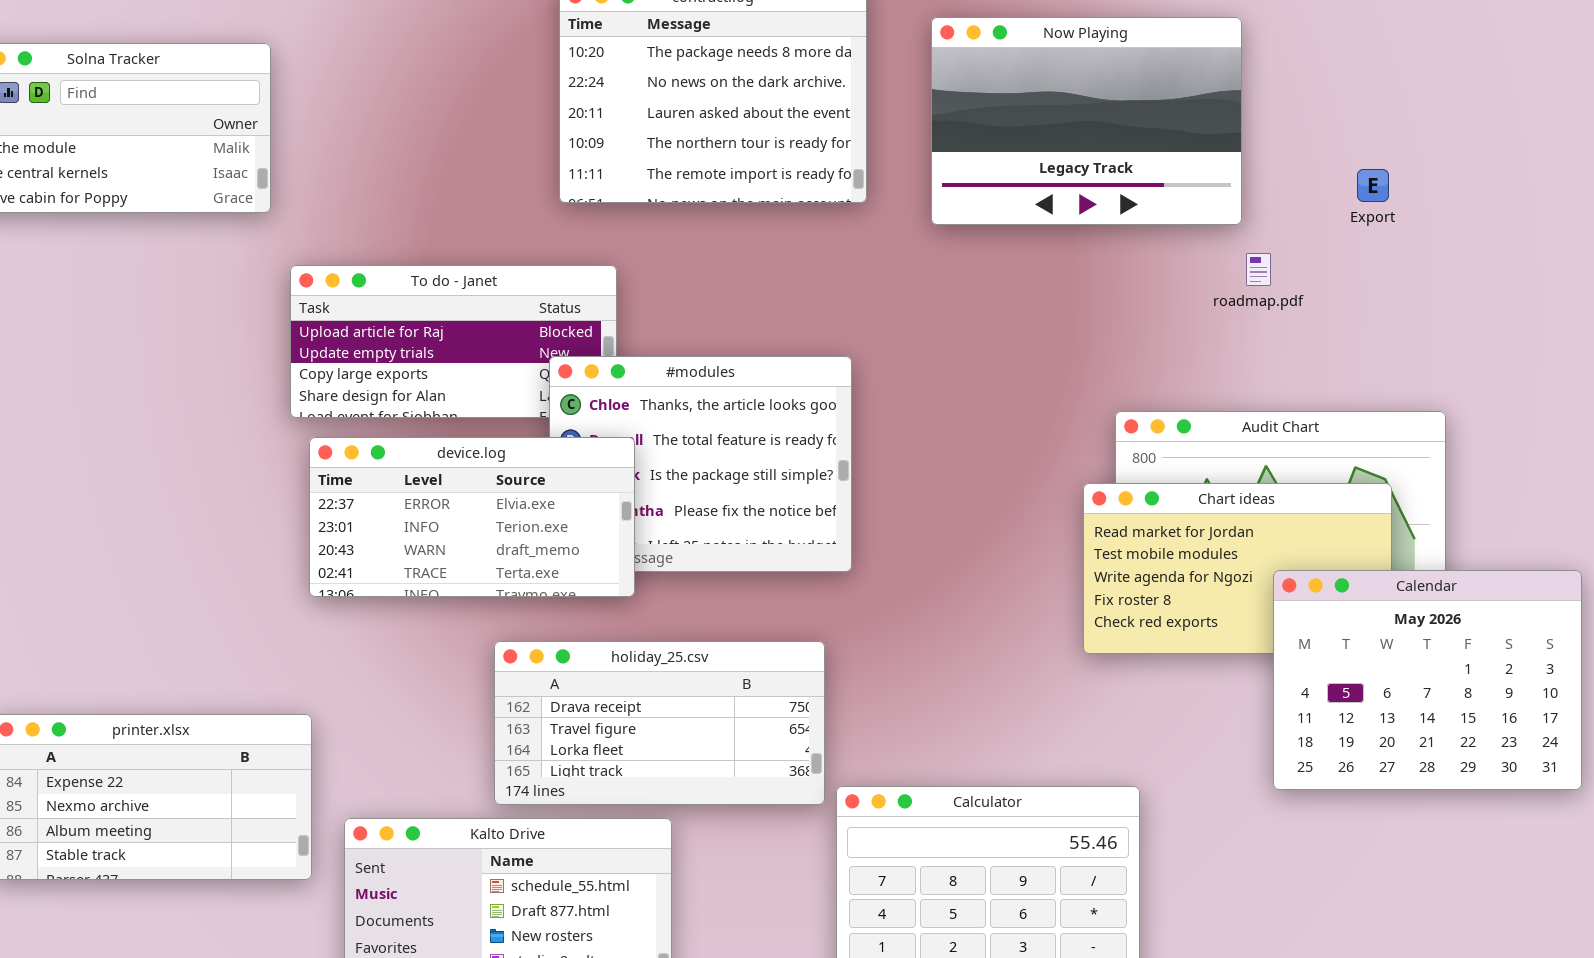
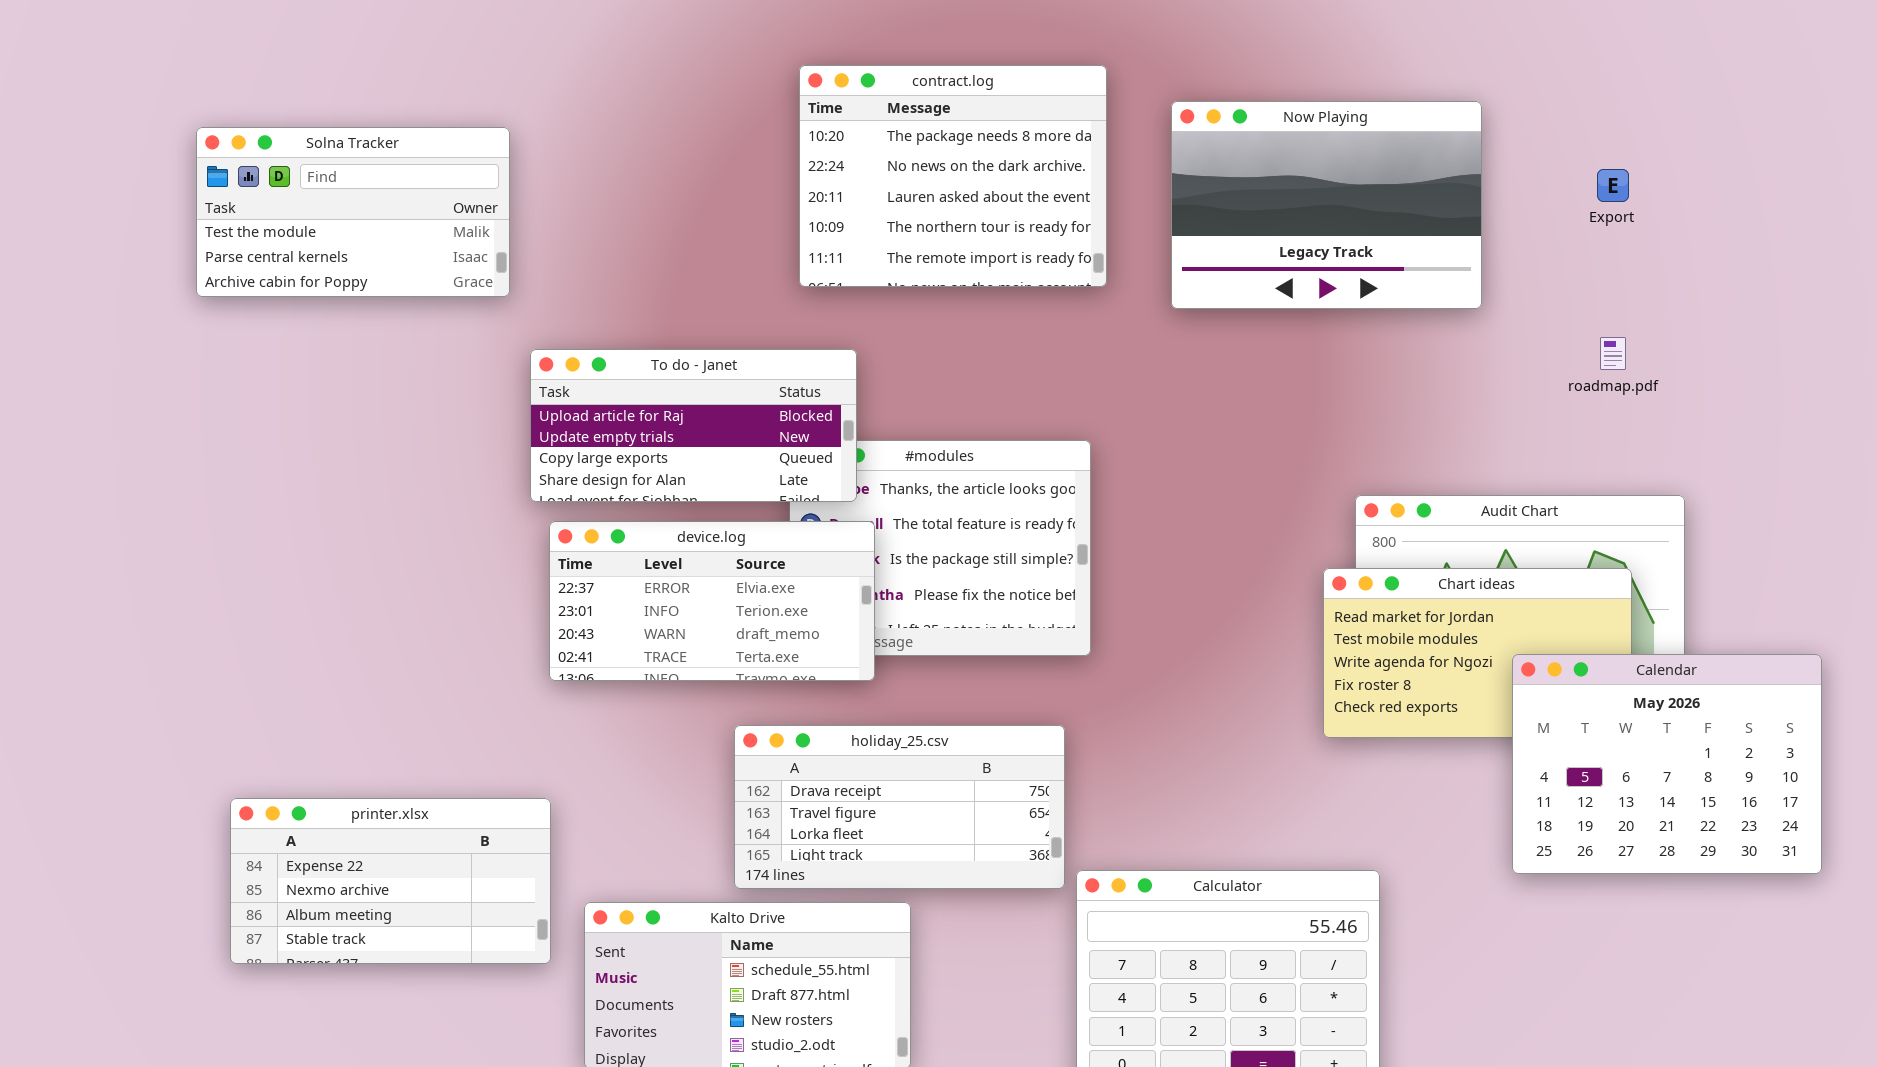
Export: [1357,169,1389,202] -> [1597,169,1629,202], moved
roadmap.pdf: [1246,253,1271,286] -> [1600,337,1626,370], moved
To do - Janet: [290,265,617,418] -> [530,349,857,502], raised

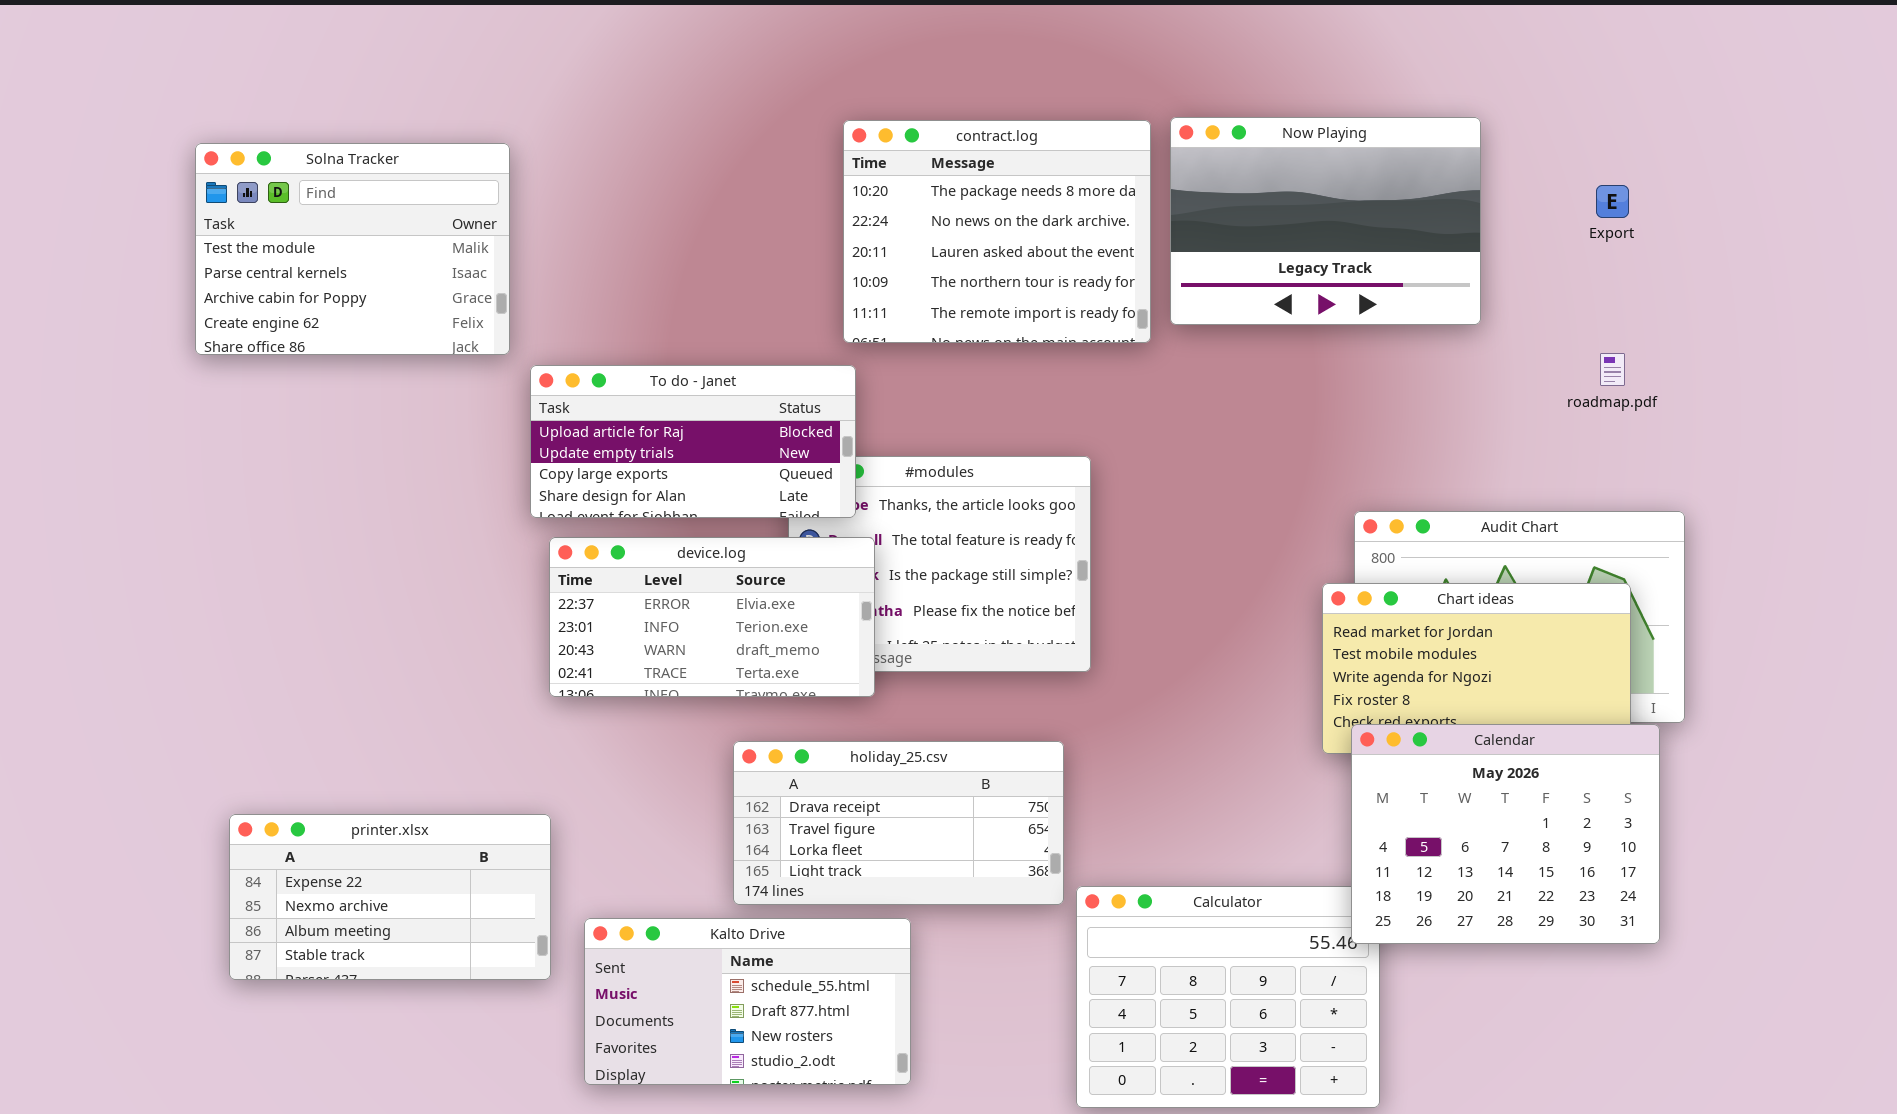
contract.log: [799,65,1107,287] -> [843,120,1151,343], moved
Solna Tracker: [196,127,510,297] -> [195,143,510,355], resized
Calendar: [1512,654,1822,874] -> [1351,724,1660,944], moved

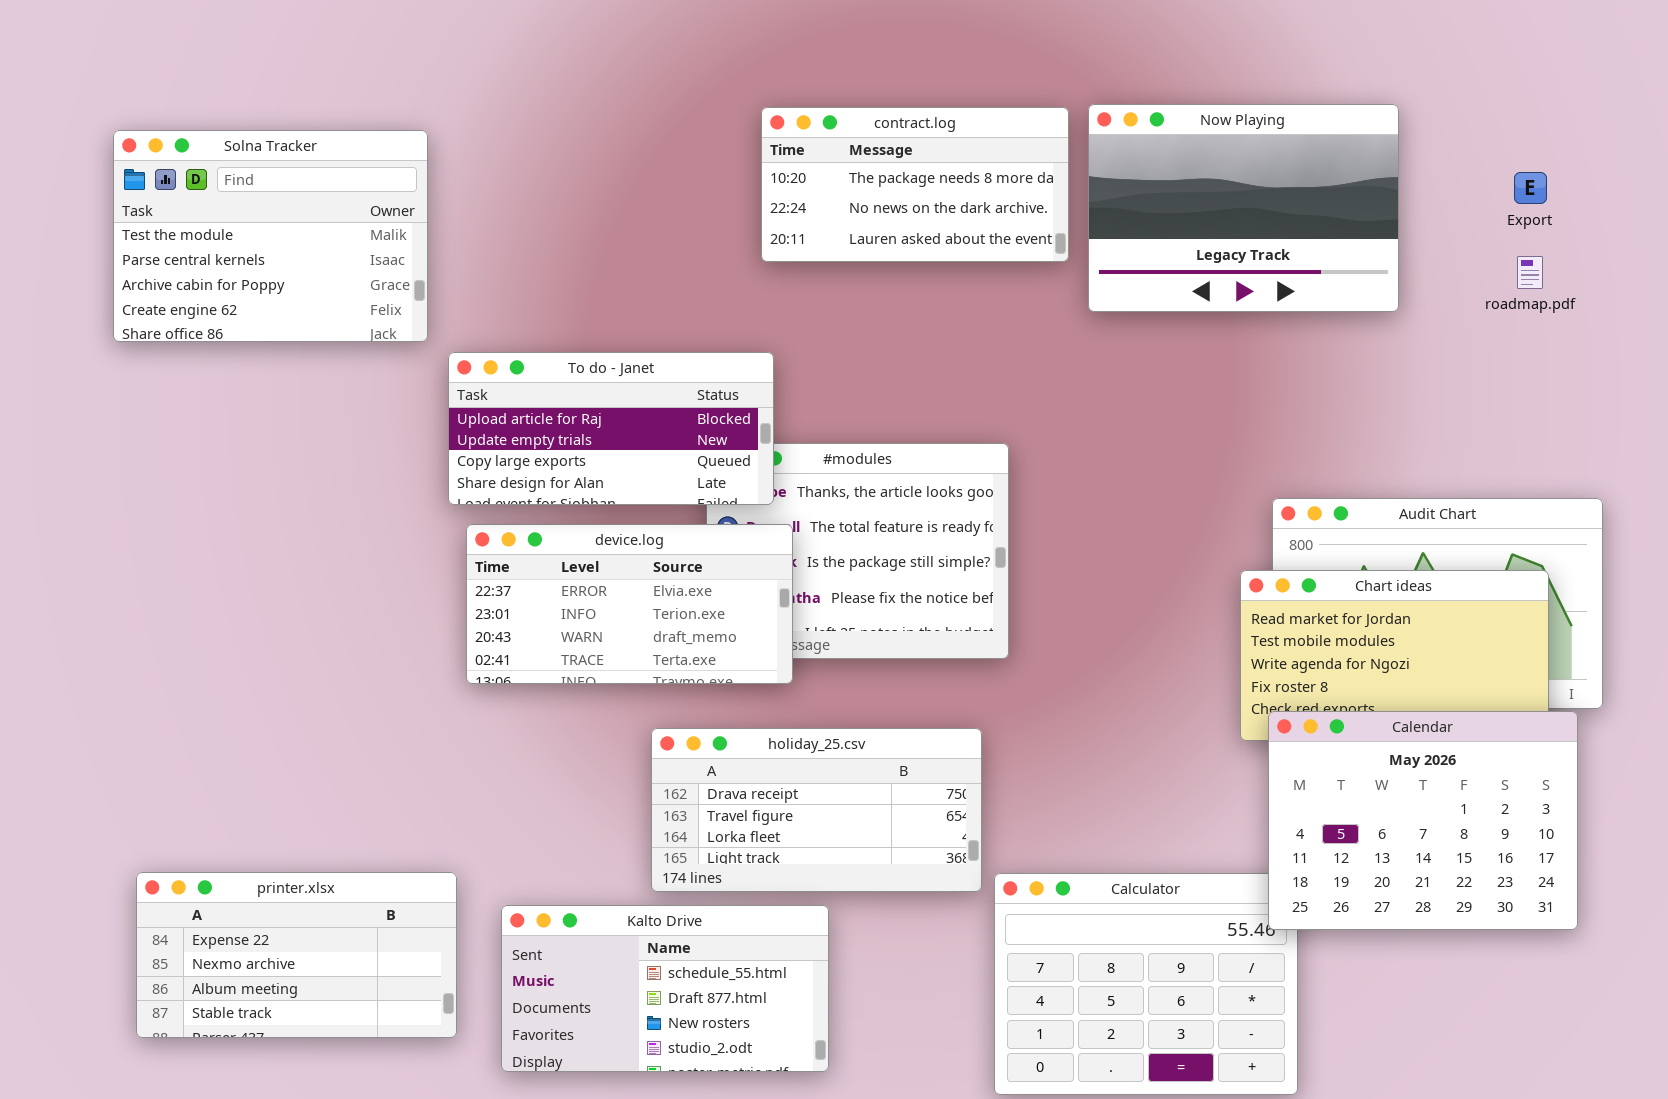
contract.log: [843,120,1151,343] -> [761,107,1069,262], resized
roadmap.pdf: [1600,353,1625,386] -> [1517,256,1543,289], moved
printer.xlsx: [229,814,551,980] -> [136,872,457,1038], moved

